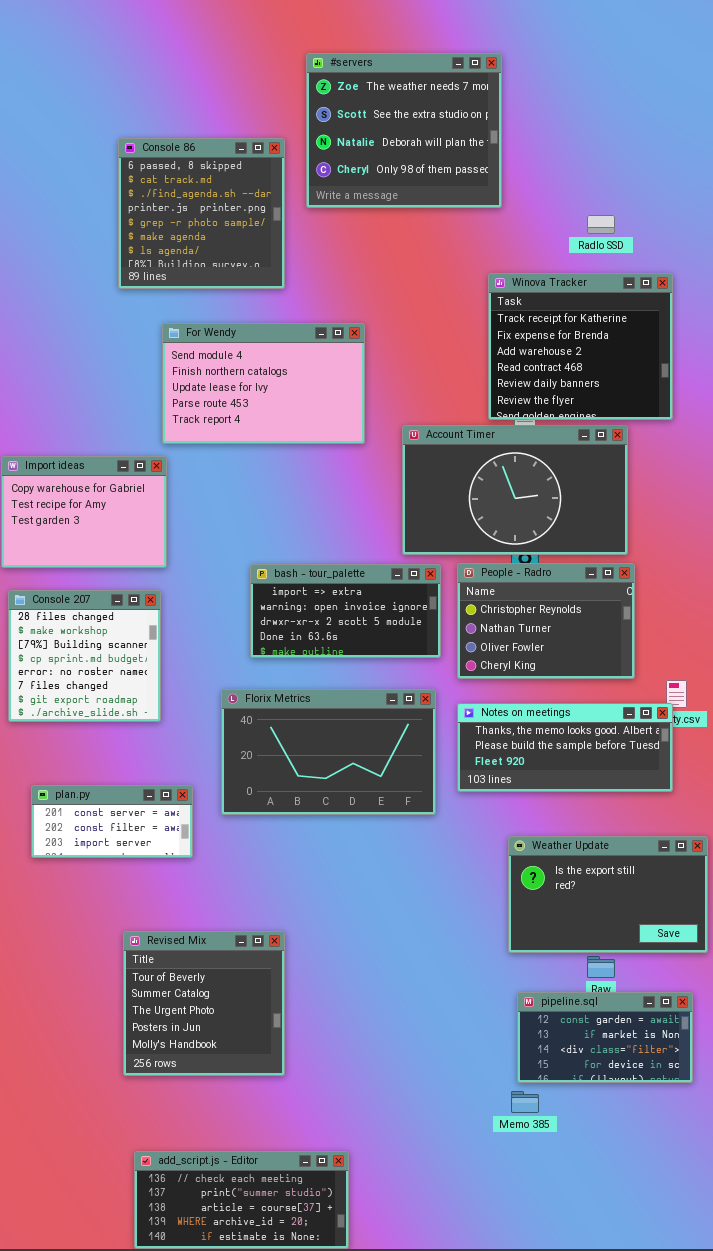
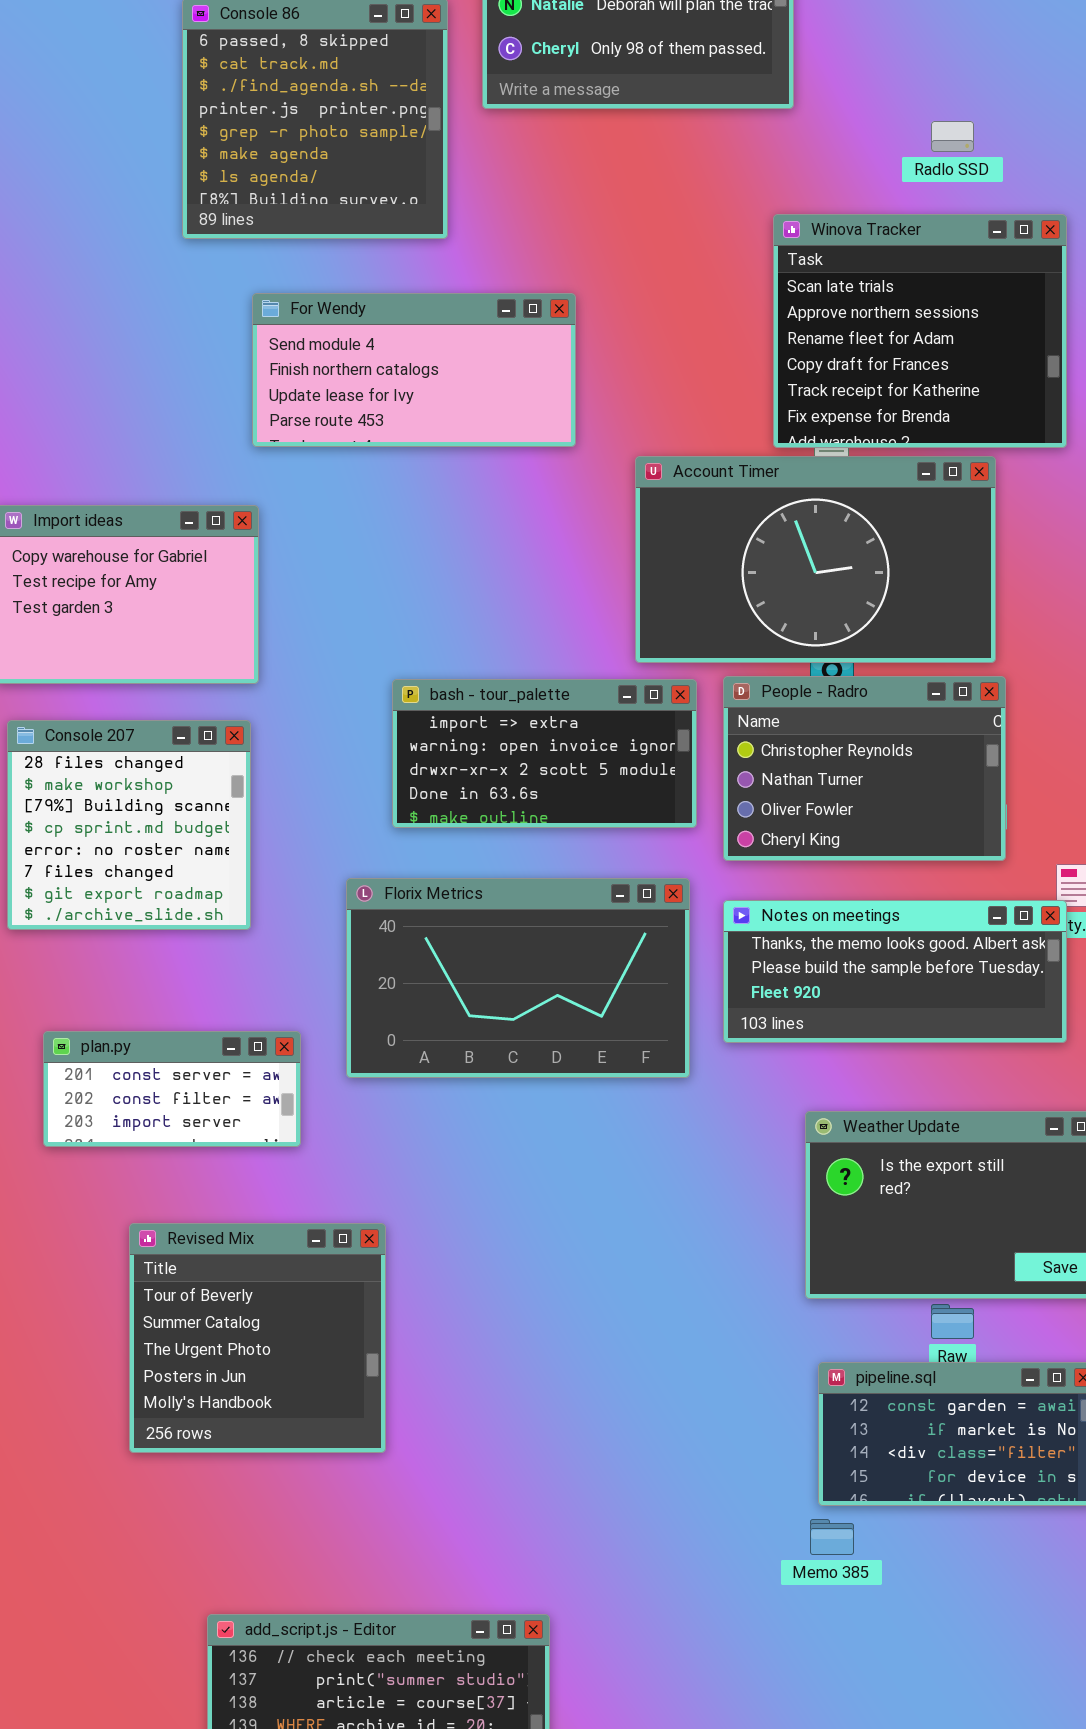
Winova Tracker: [488,273,673,420] -> [773,214,1067,448], scrolled up 4 rows
For Wendy: [162,323,365,444] -> [252,293,576,447], resized
Revised Mix: [123,931,285,1076] -> [129,1223,386,1453], moved

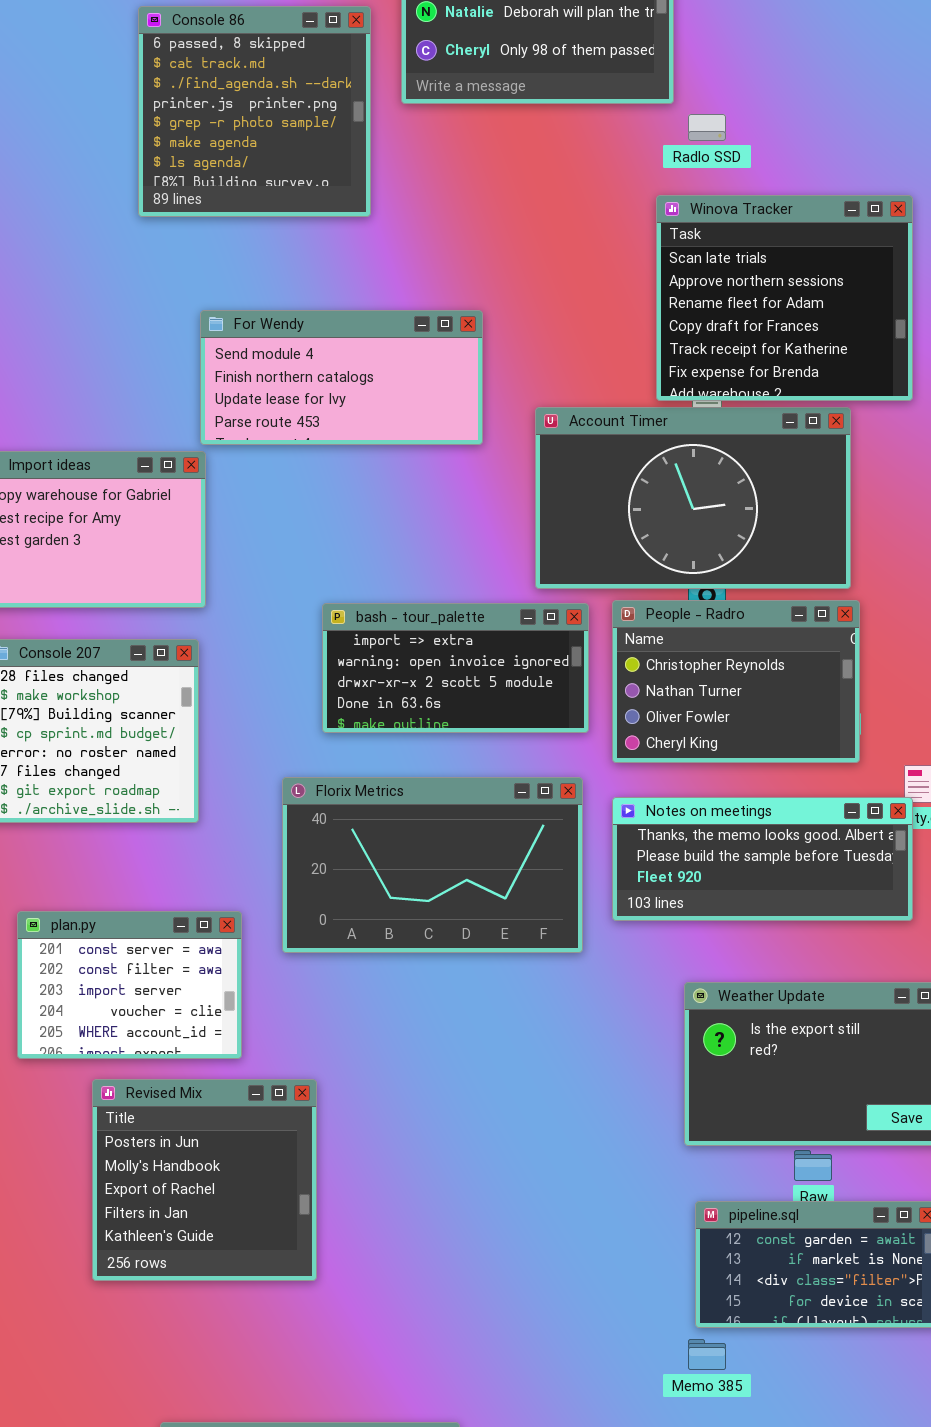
Radlo SSD: [931,121,974,152] -> [688,114,726,141], moved
For Wendy: [252,293,576,447] -> [200,310,483,445], moved
plan.py: [43,1031,301,1147] -> [17,911,242,1059], resized
Revised Mix: [129,1223,386,1453] -> [92,1079,317,1281], scrolled down 3 rows

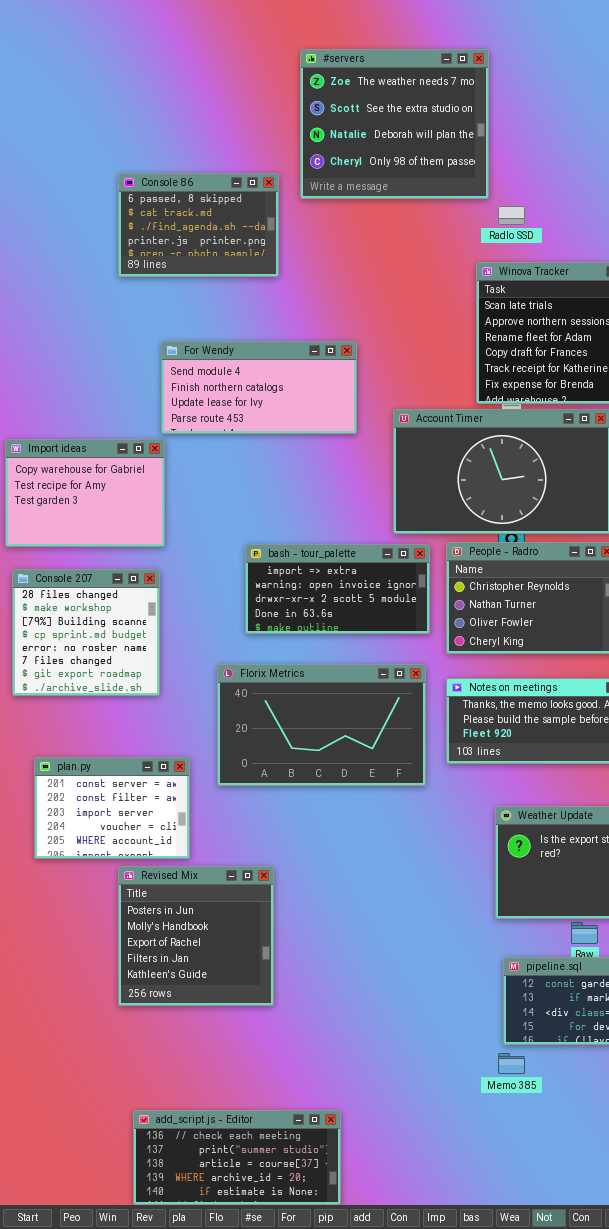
Console 86: [138,6,371,217] -> [118,173,279,277], resized
Revised Mix: [92,1079,317,1281] -> [118,866,274,1006], moved

